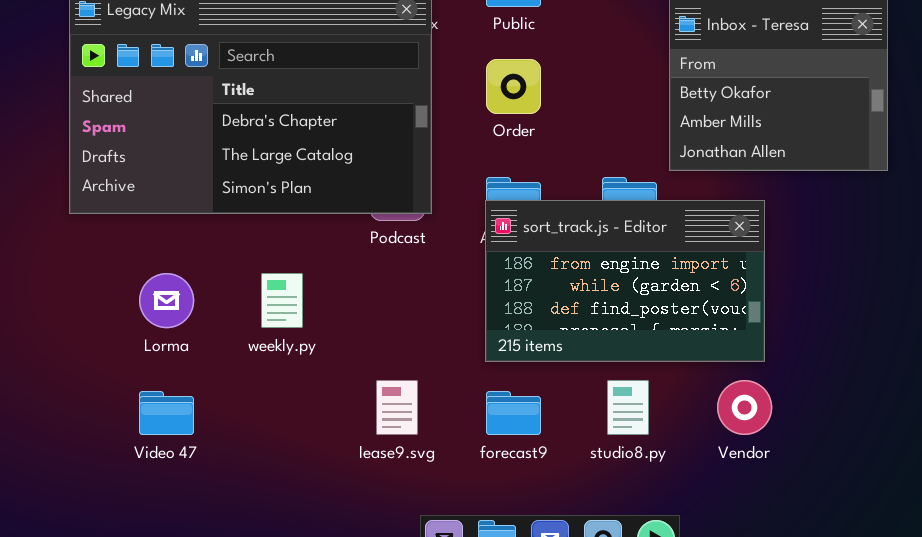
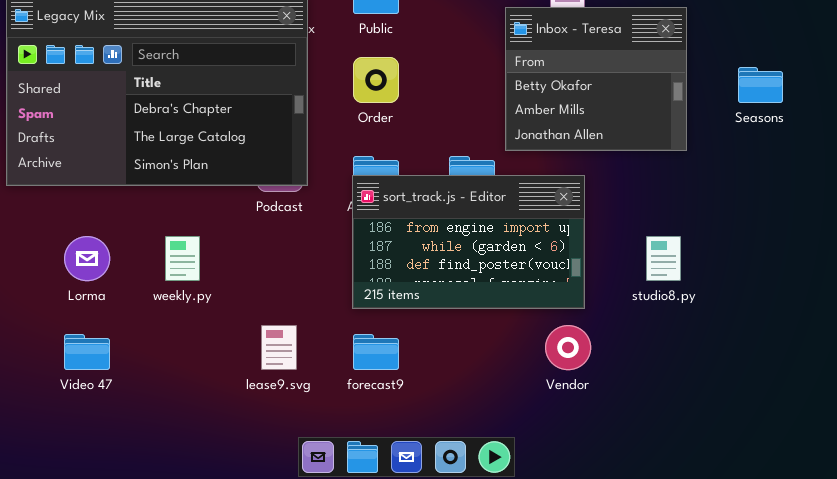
studio8.py: [607,380,649,435] -> [646,236,681,281], moved

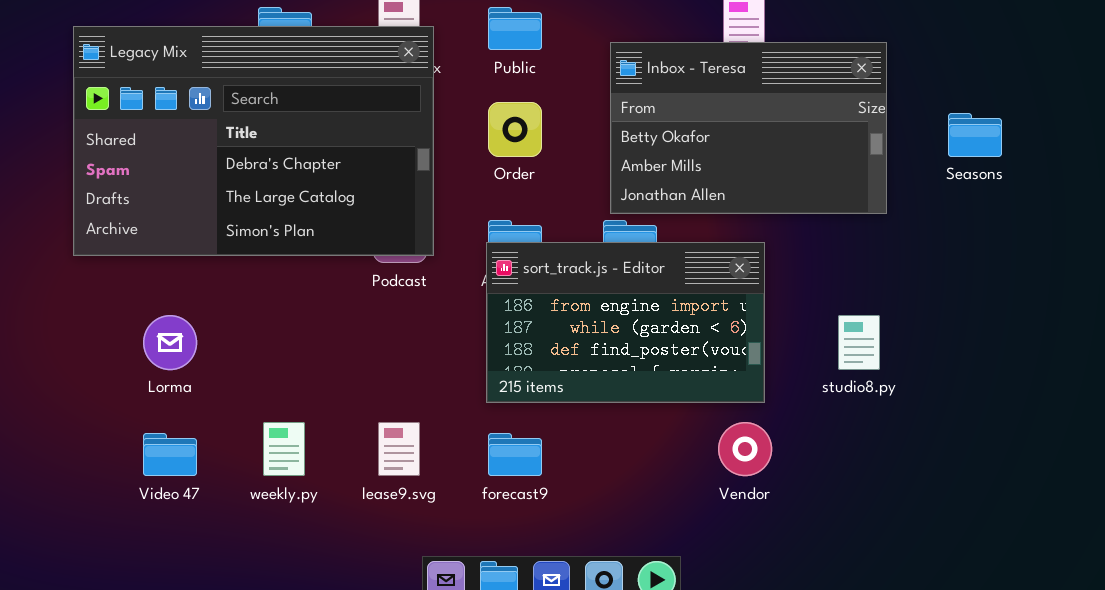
Inbox - Teresa: [505,7,687,151] -> [610,42,887,214], resized
weekly.py: [165,236,200,281] -> [263,422,305,476], moved

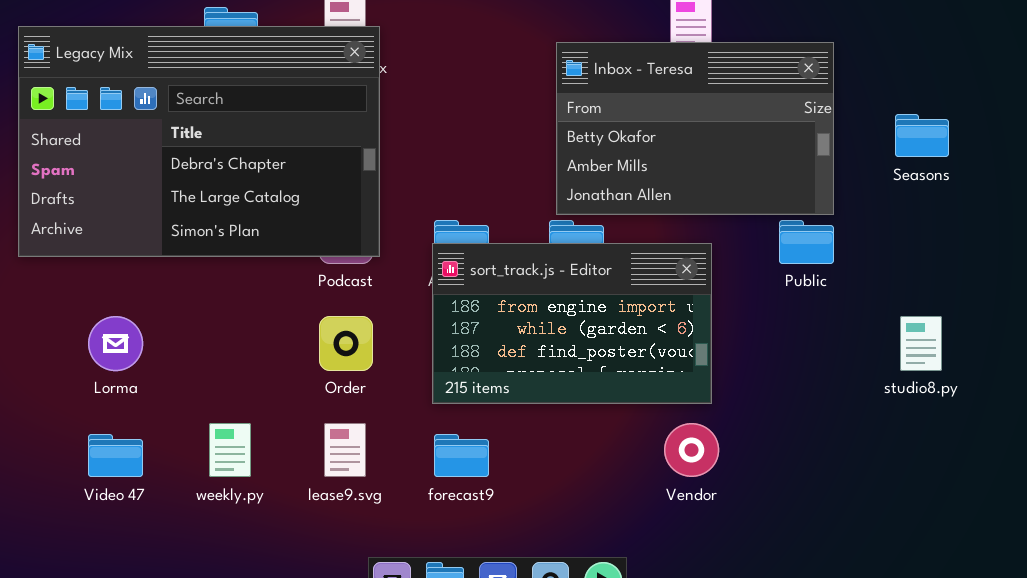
Public: [488,7,542,50] -> [779,220,834,264], moved
Order: [488,102,542,157] -> [319,316,373,371], moved
studio8.py: [838,315,880,370] -> [900,316,942,371], moved

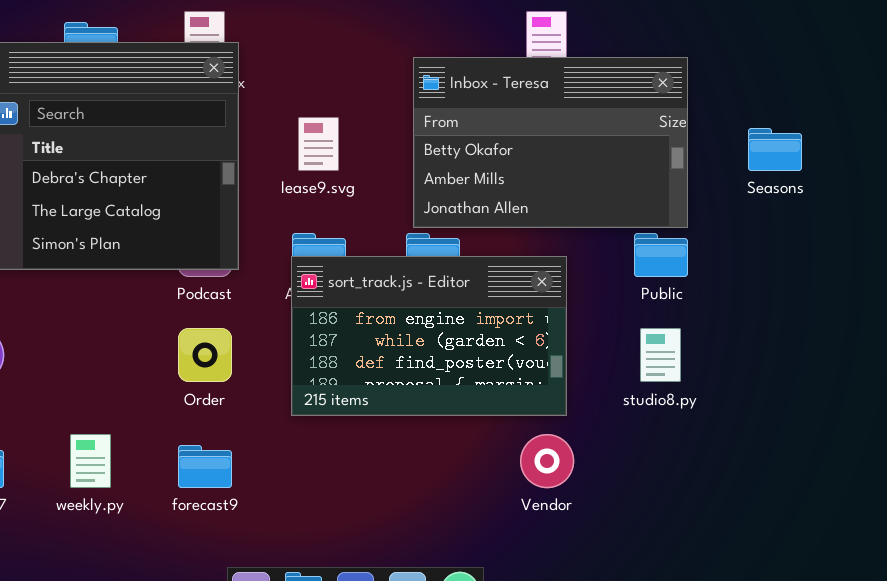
studio8.py: [900,316,942,371] -> [640,328,681,382], moved
lease9.svg: [324,423,366,477] -> [298,117,339,171], moved
forecast9: [434,434,489,477] -> [178,445,232,488], moved

